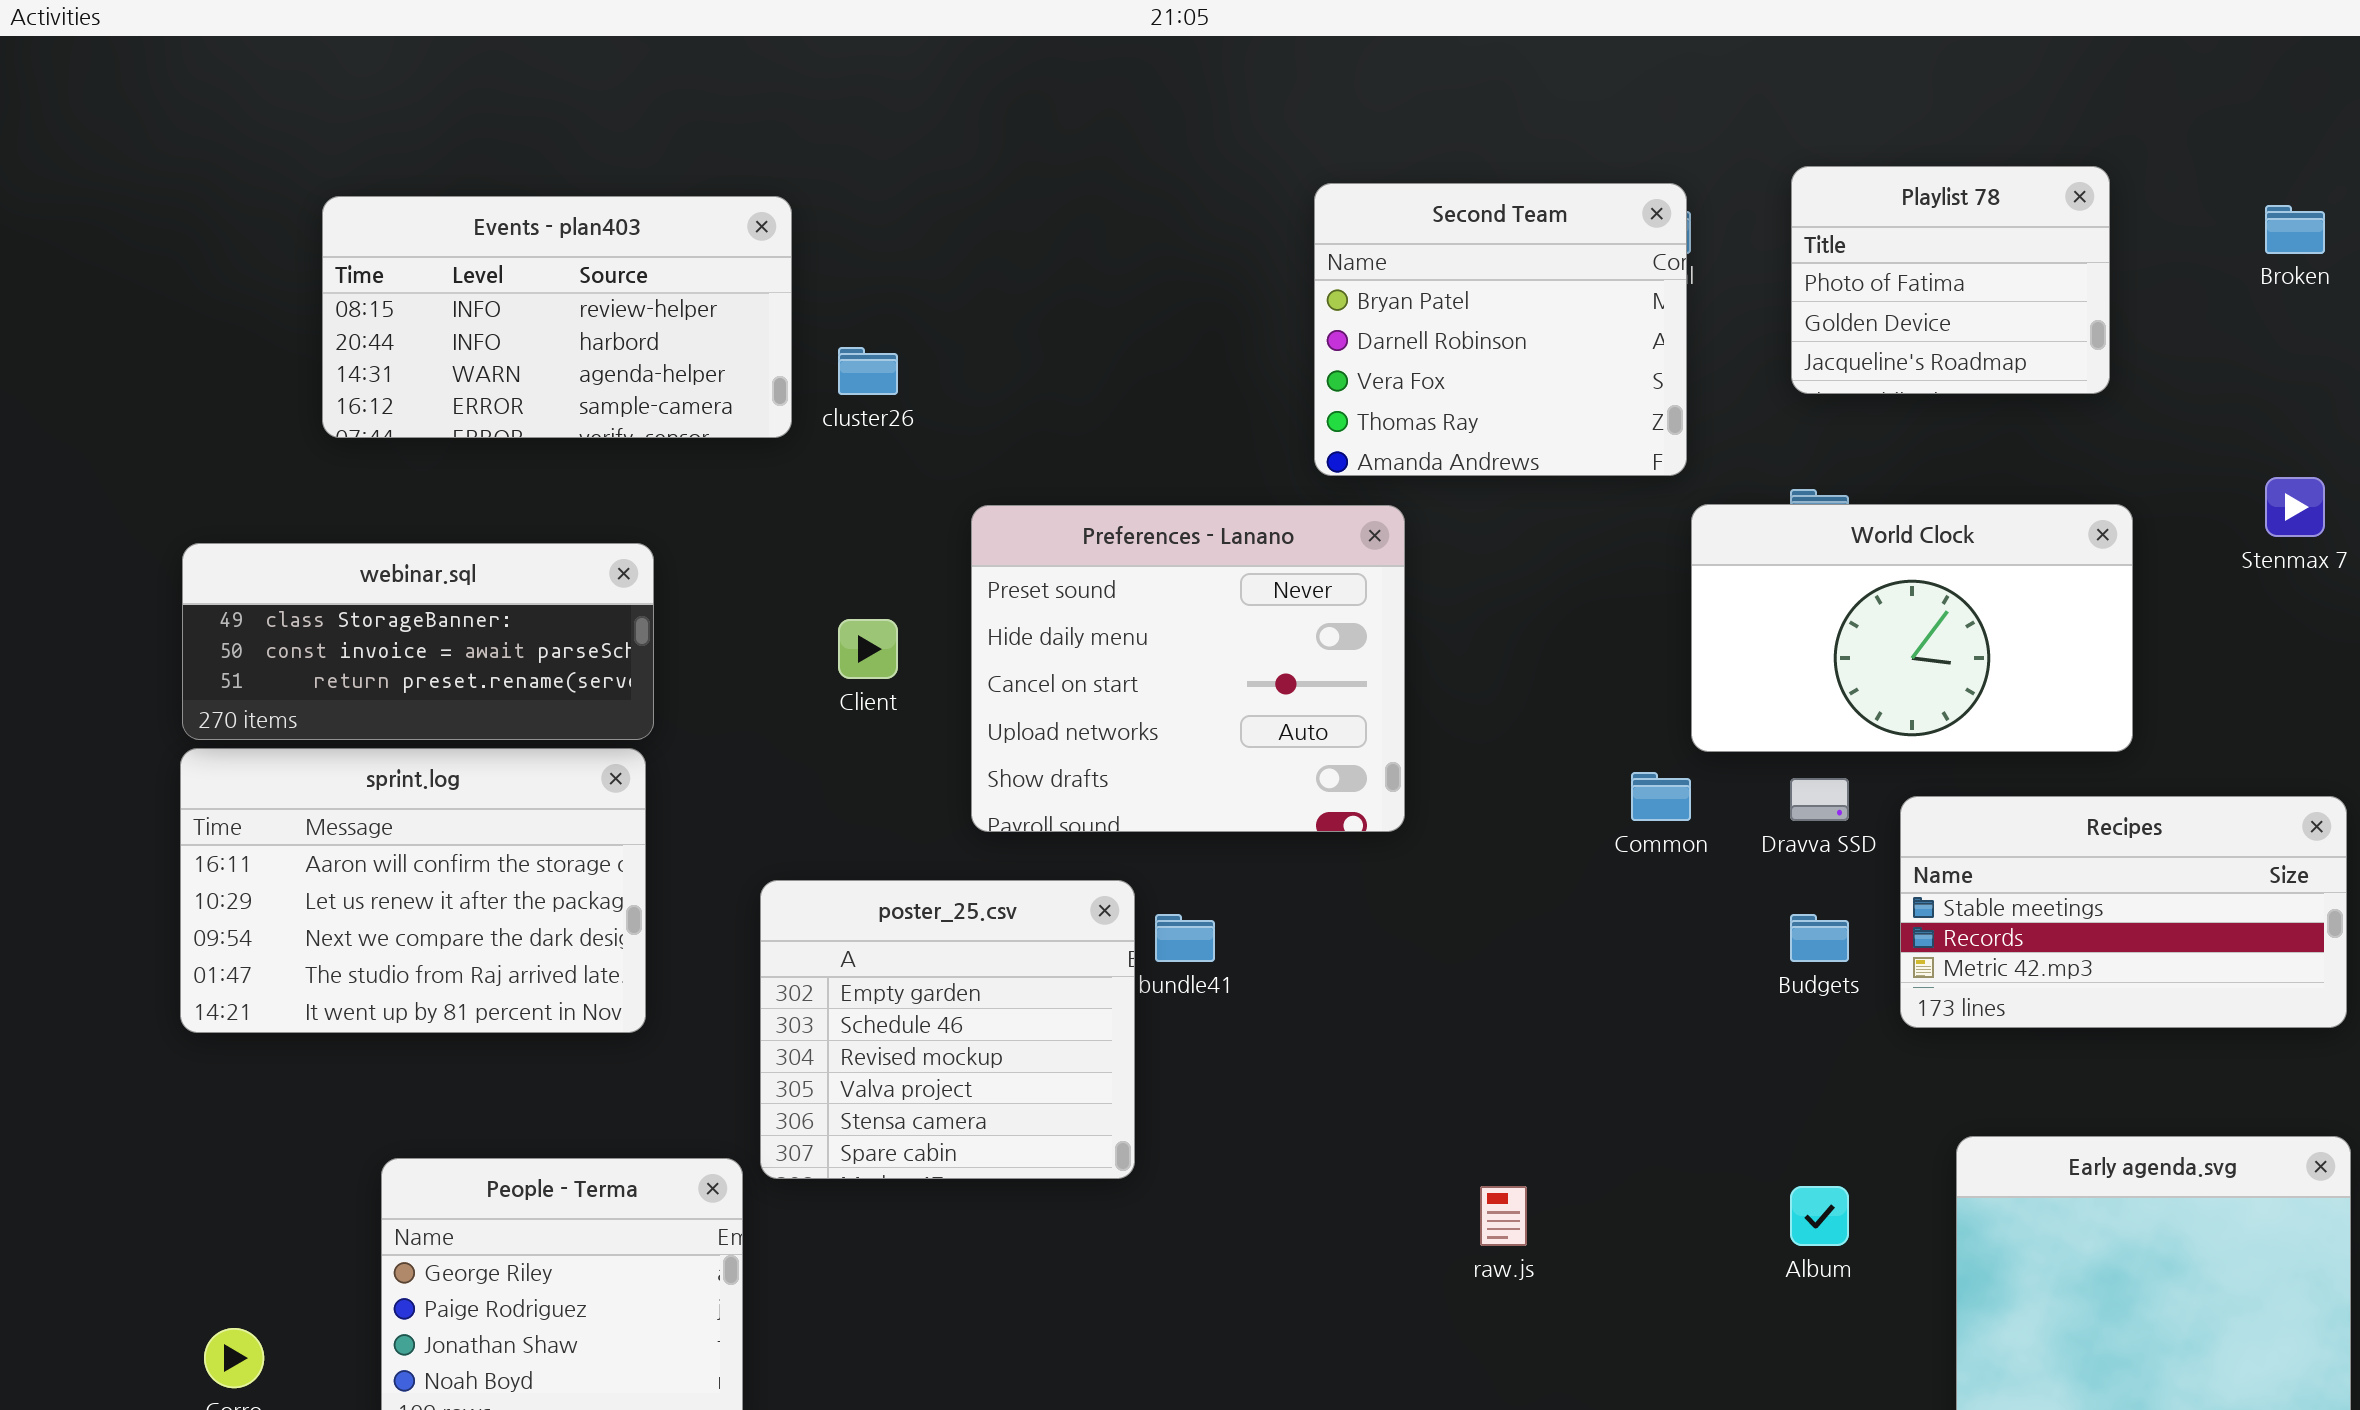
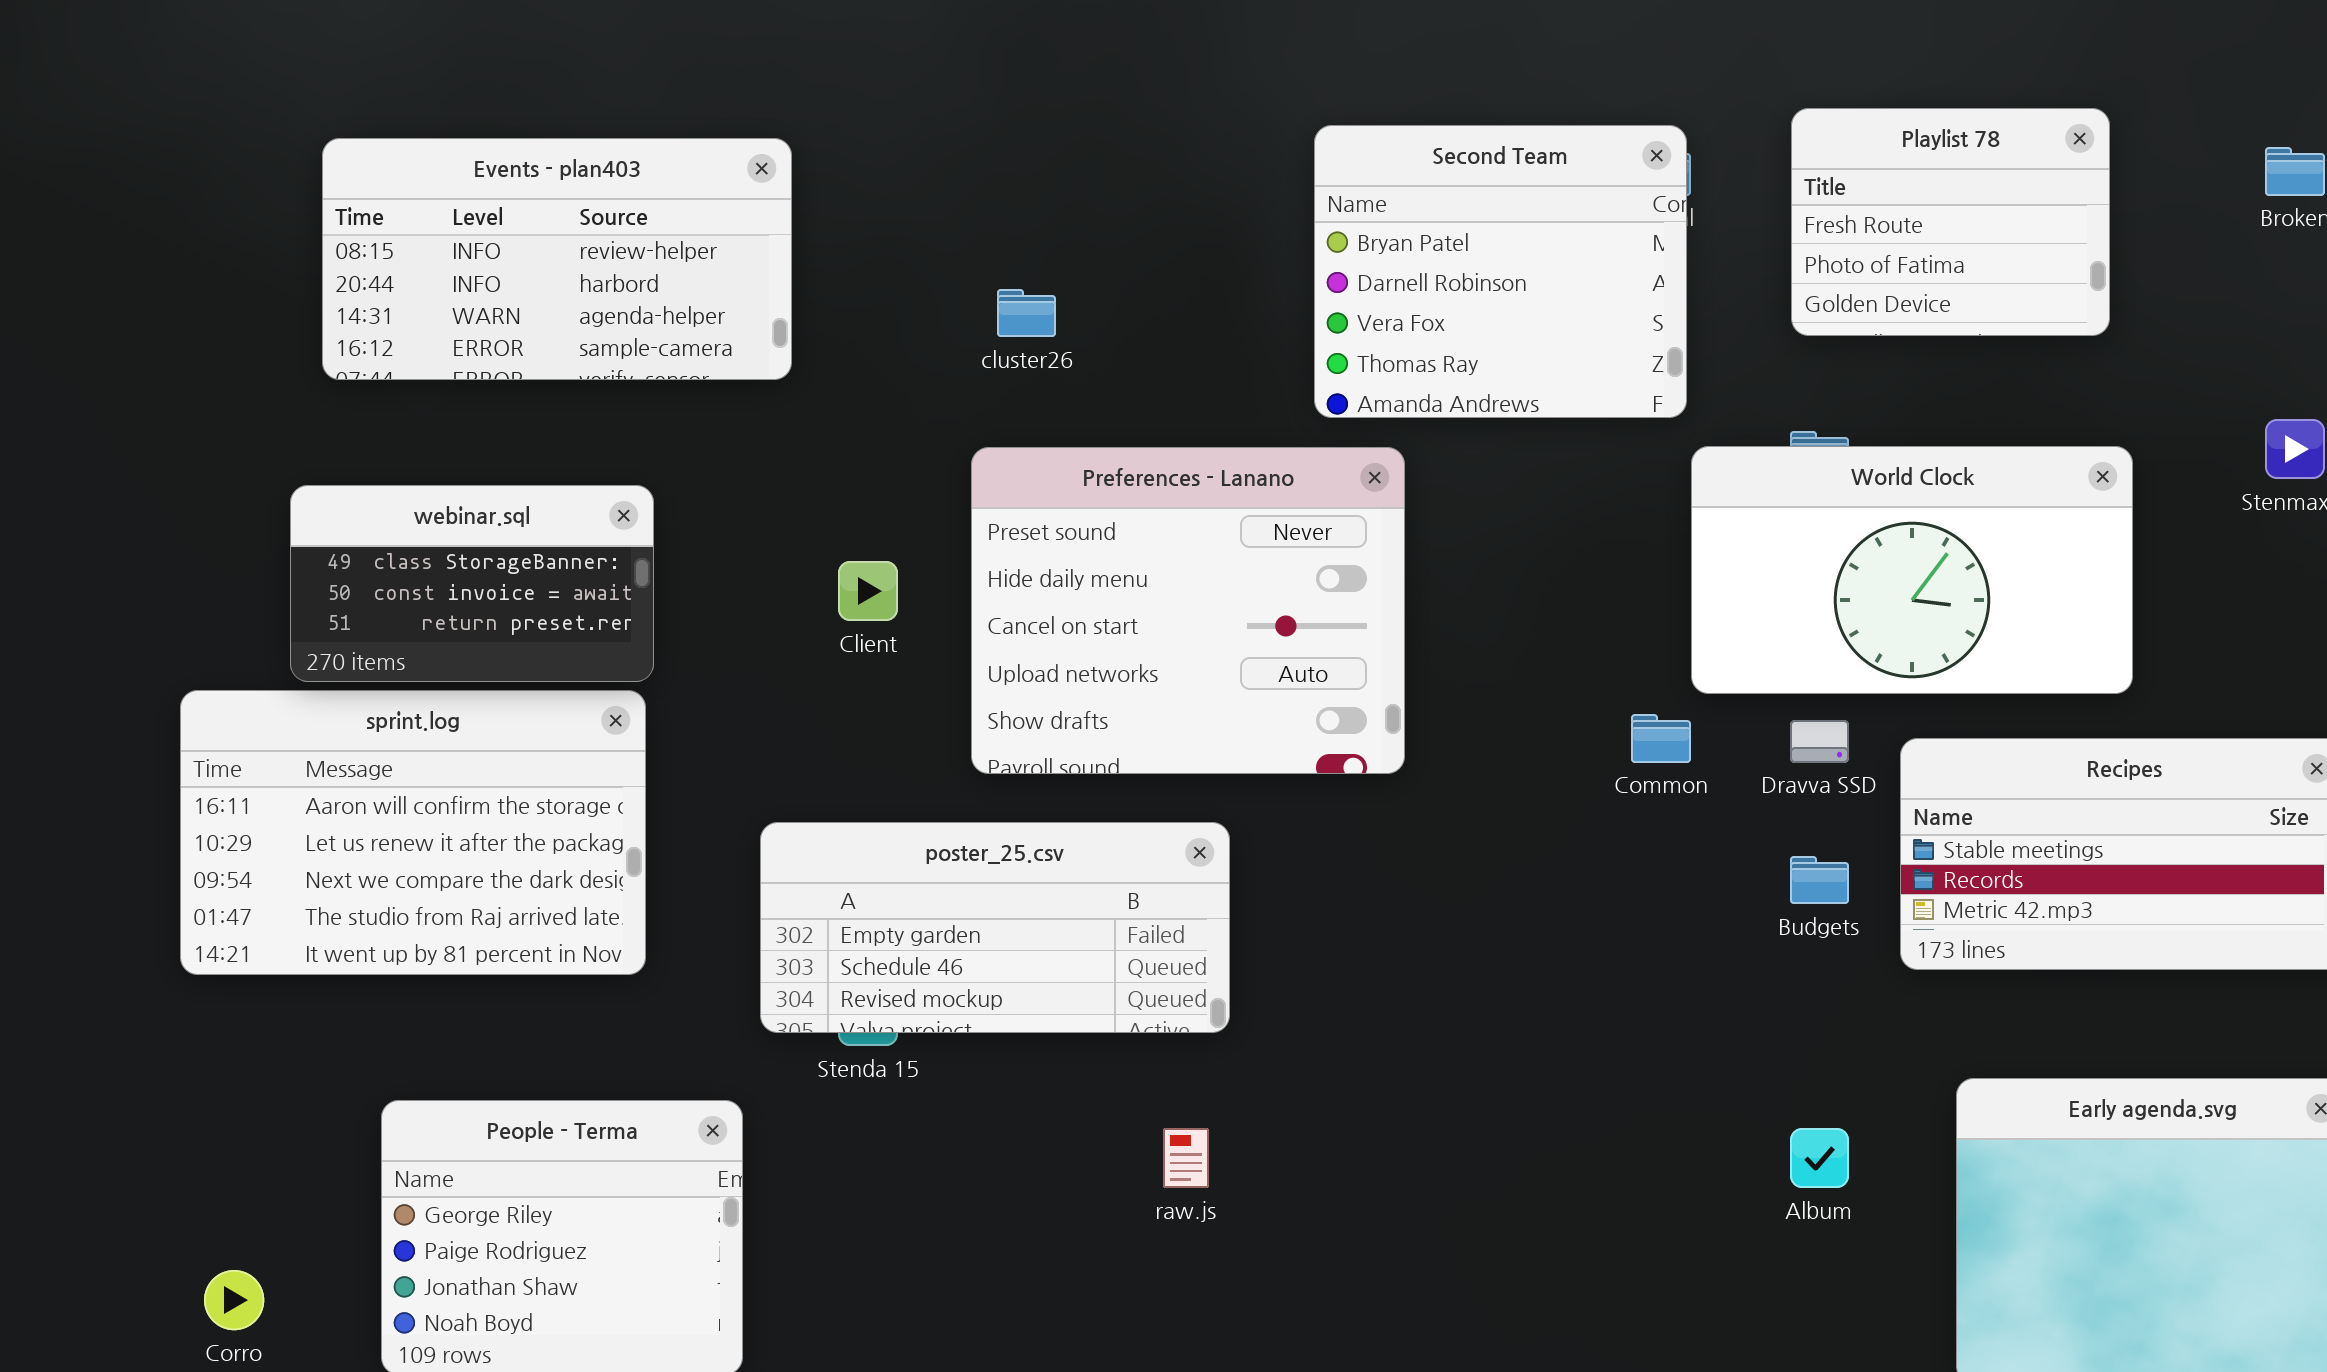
Playlist 78: [1791,166,2110,394] -> [1791,108,2110,336], scrolled up 1 row
cluster26: [838,347,898,395] -> [997,289,1056,337], moved
webinar.sql: [182,543,654,740] -> [290,485,654,682], resized
poster_25.csv: [760,880,1135,1179] -> [760,822,1230,1033], resized
raw.js: [1480,1186,1527,1246] -> [1163,1128,1209,1188], moved

